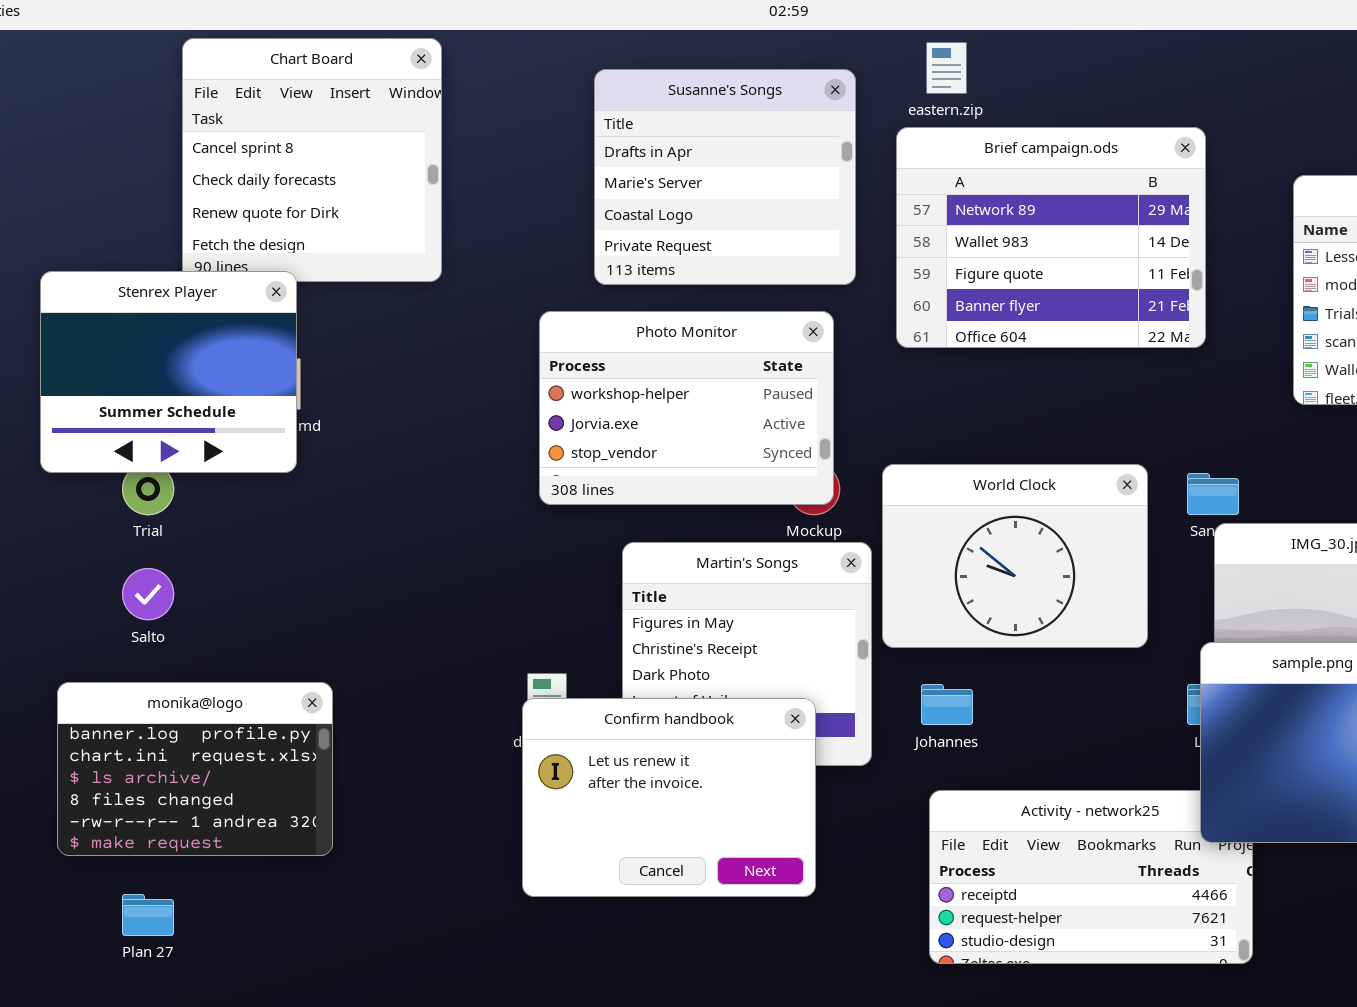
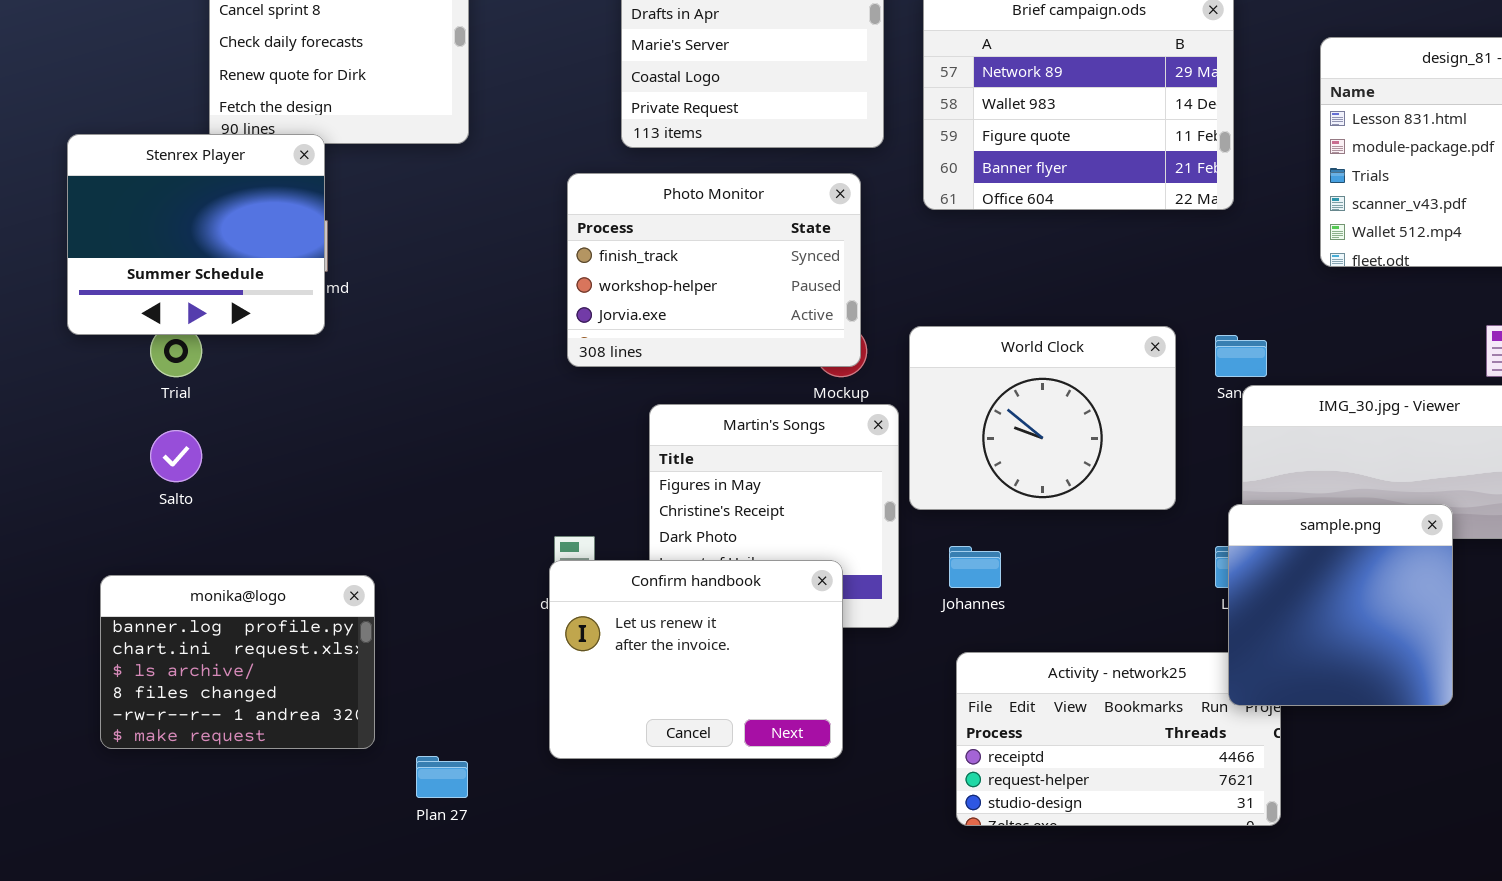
Photo Monitor: [539,311,834,505] -> [567,173,861,367], scrolled up 1 row
monika@logo: [57,682,333,856] -> [100,575,375,749], moved
Plan 27: [122,894,174,936] -> [416,756,468,798], moved

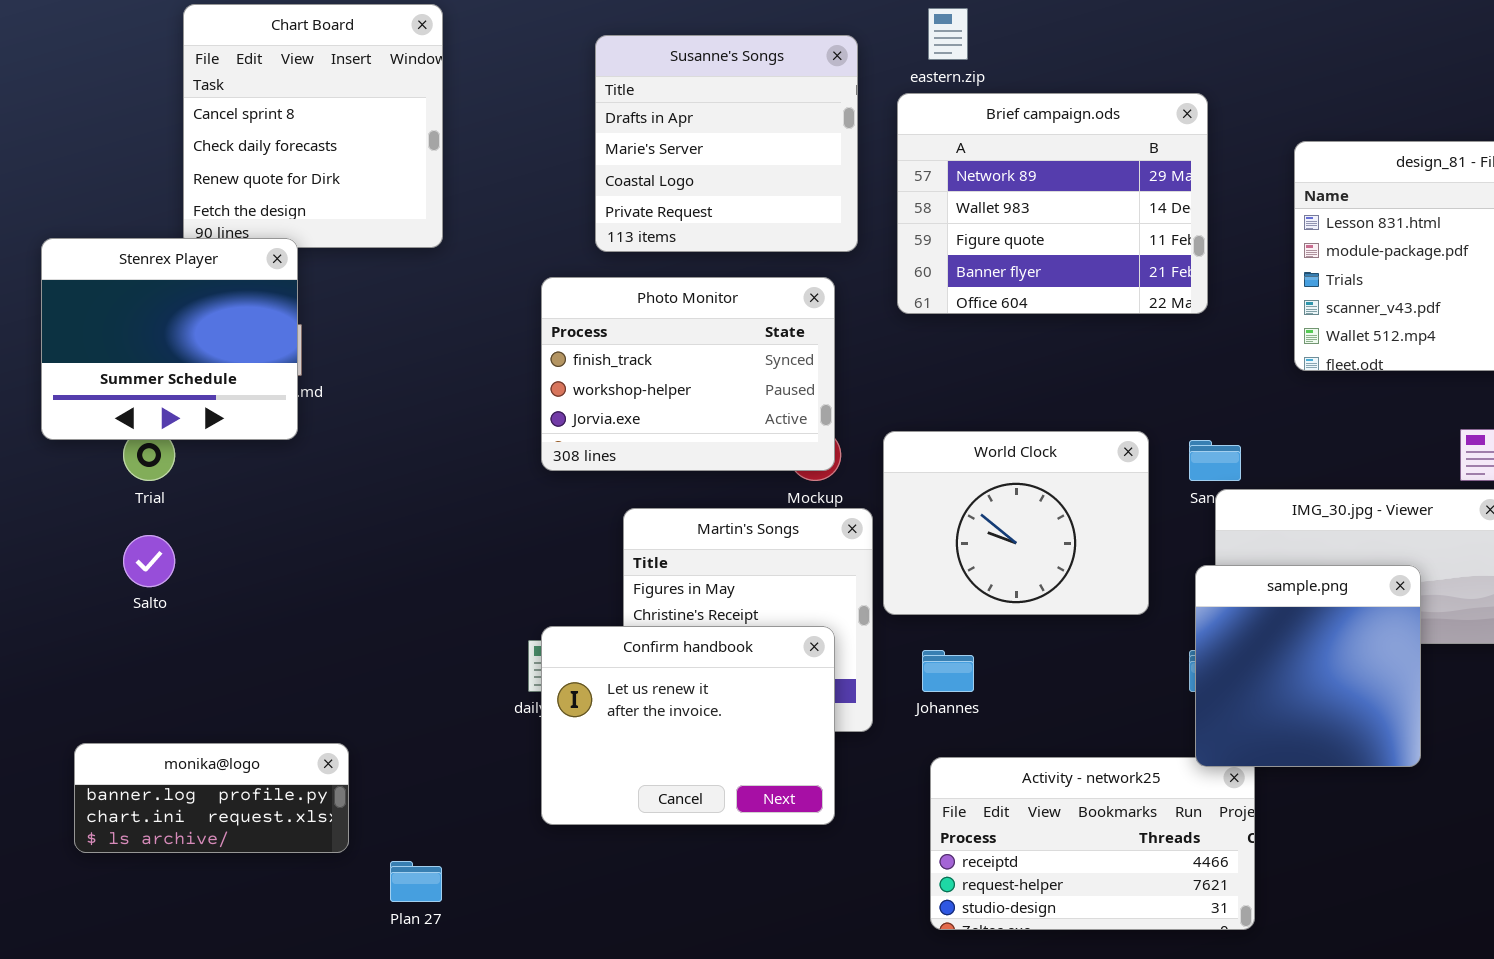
sample.png: [1228,504,1453,706] -> [1195,565,1421,767], moved
Confirm handbook: [549,560,843,759] -> [541,626,835,825], moved
monika@logo: [100,575,375,749] -> [74,743,349,853], resized

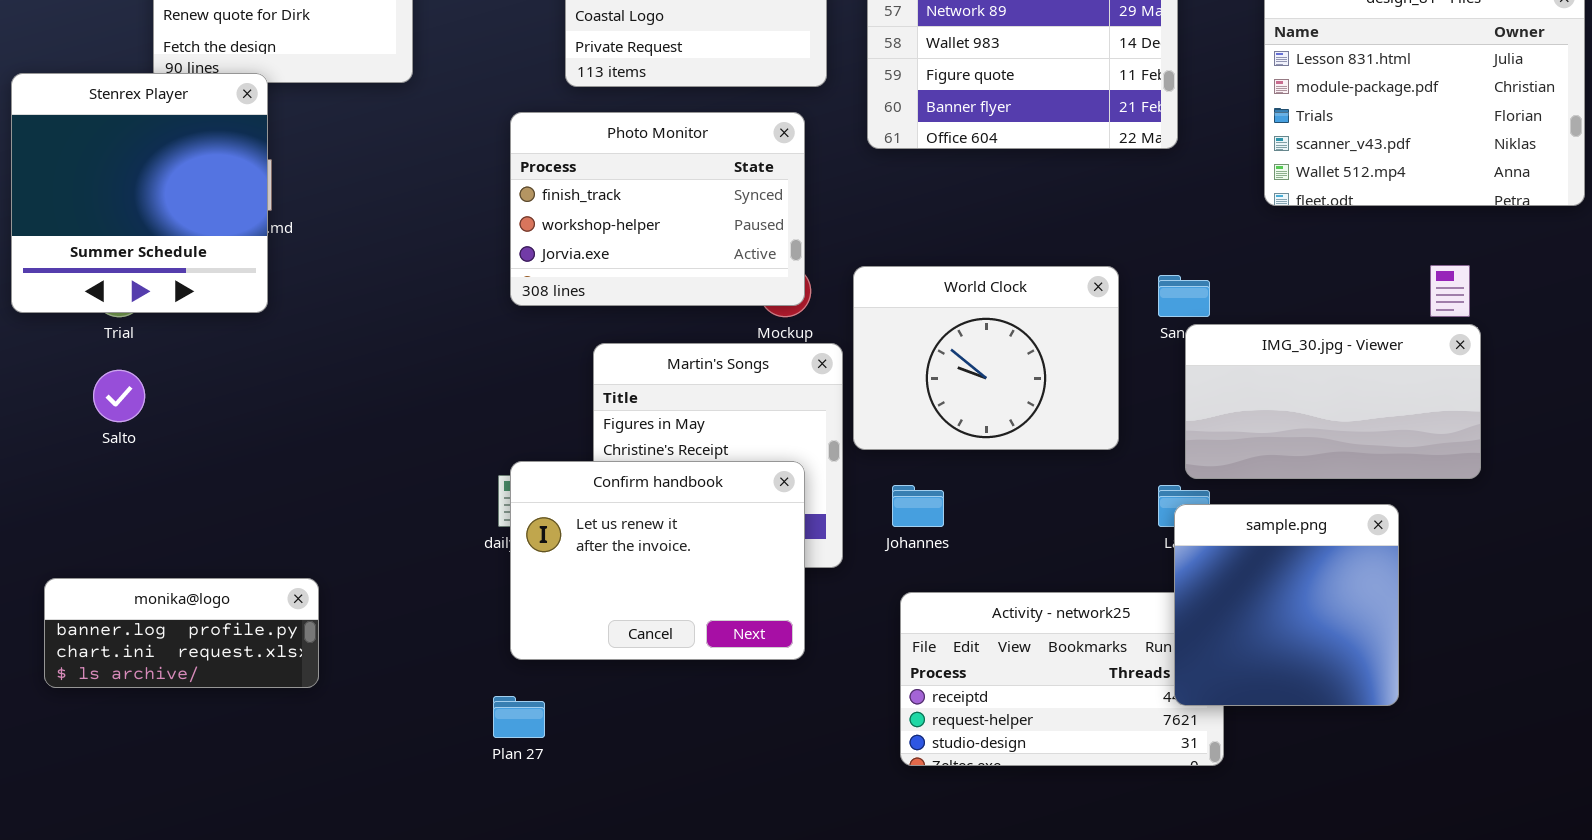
Stenrex Player: [41,238,298,440] -> [11,73,268,313], resized
sample.png: [1195,565,1421,767] -> [1174,504,1399,706], moved
Plan 27: [390,861,442,902] -> [493,696,545,738], moved

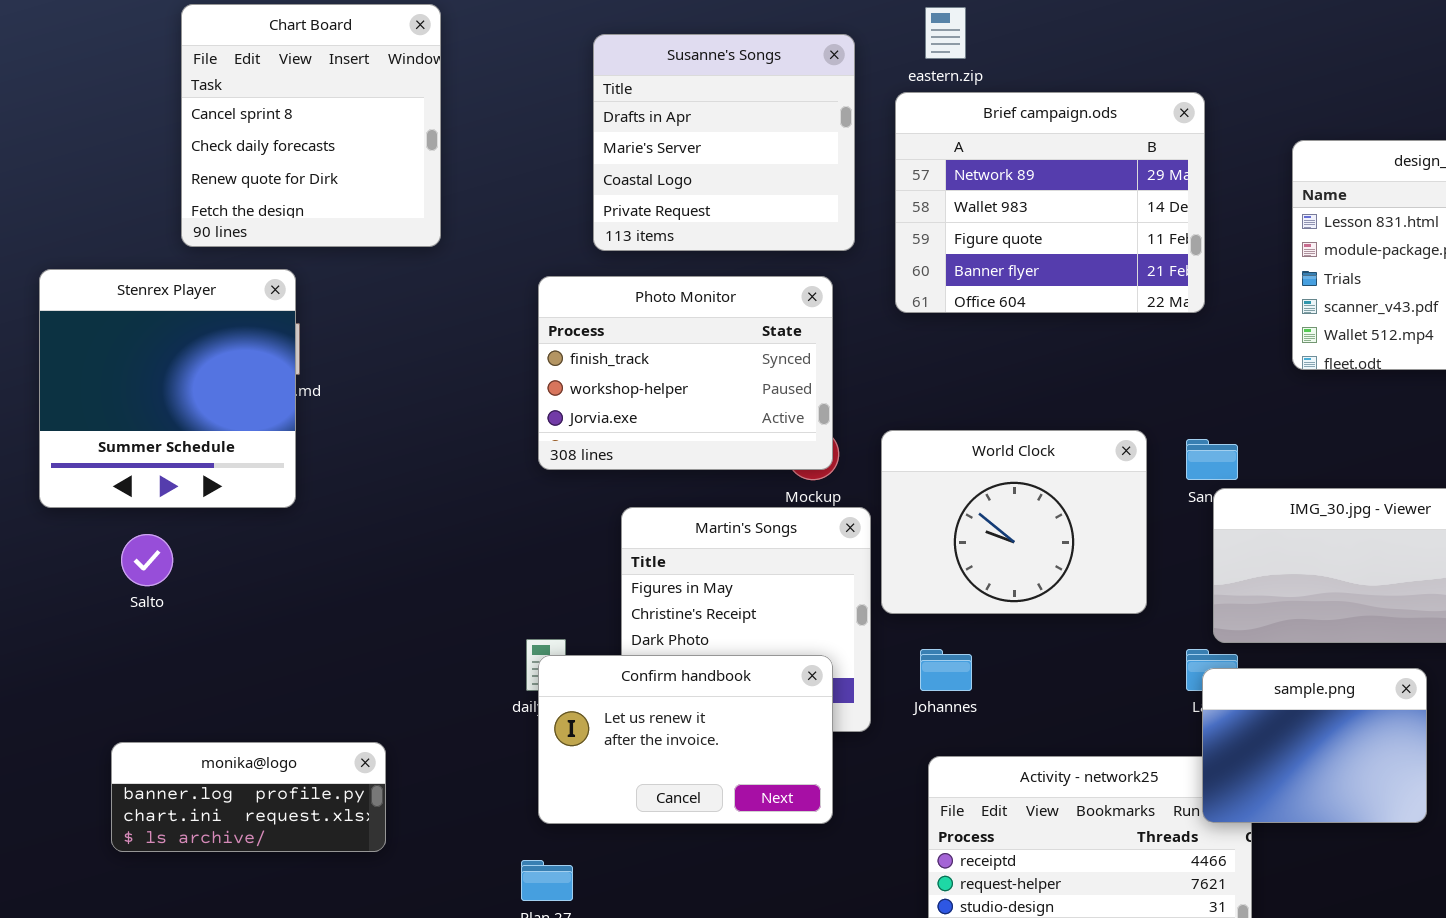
Stenrex Player: [11,73,268,313] -> [39,269,296,508], moved
Confirm handbook: [510,461,805,660] -> [538,655,833,824], resized
sample.png: [1174,504,1399,706] -> [1202,668,1427,823], resized
monika@logo: [44,578,319,688] -> [111,742,386,852], moved

